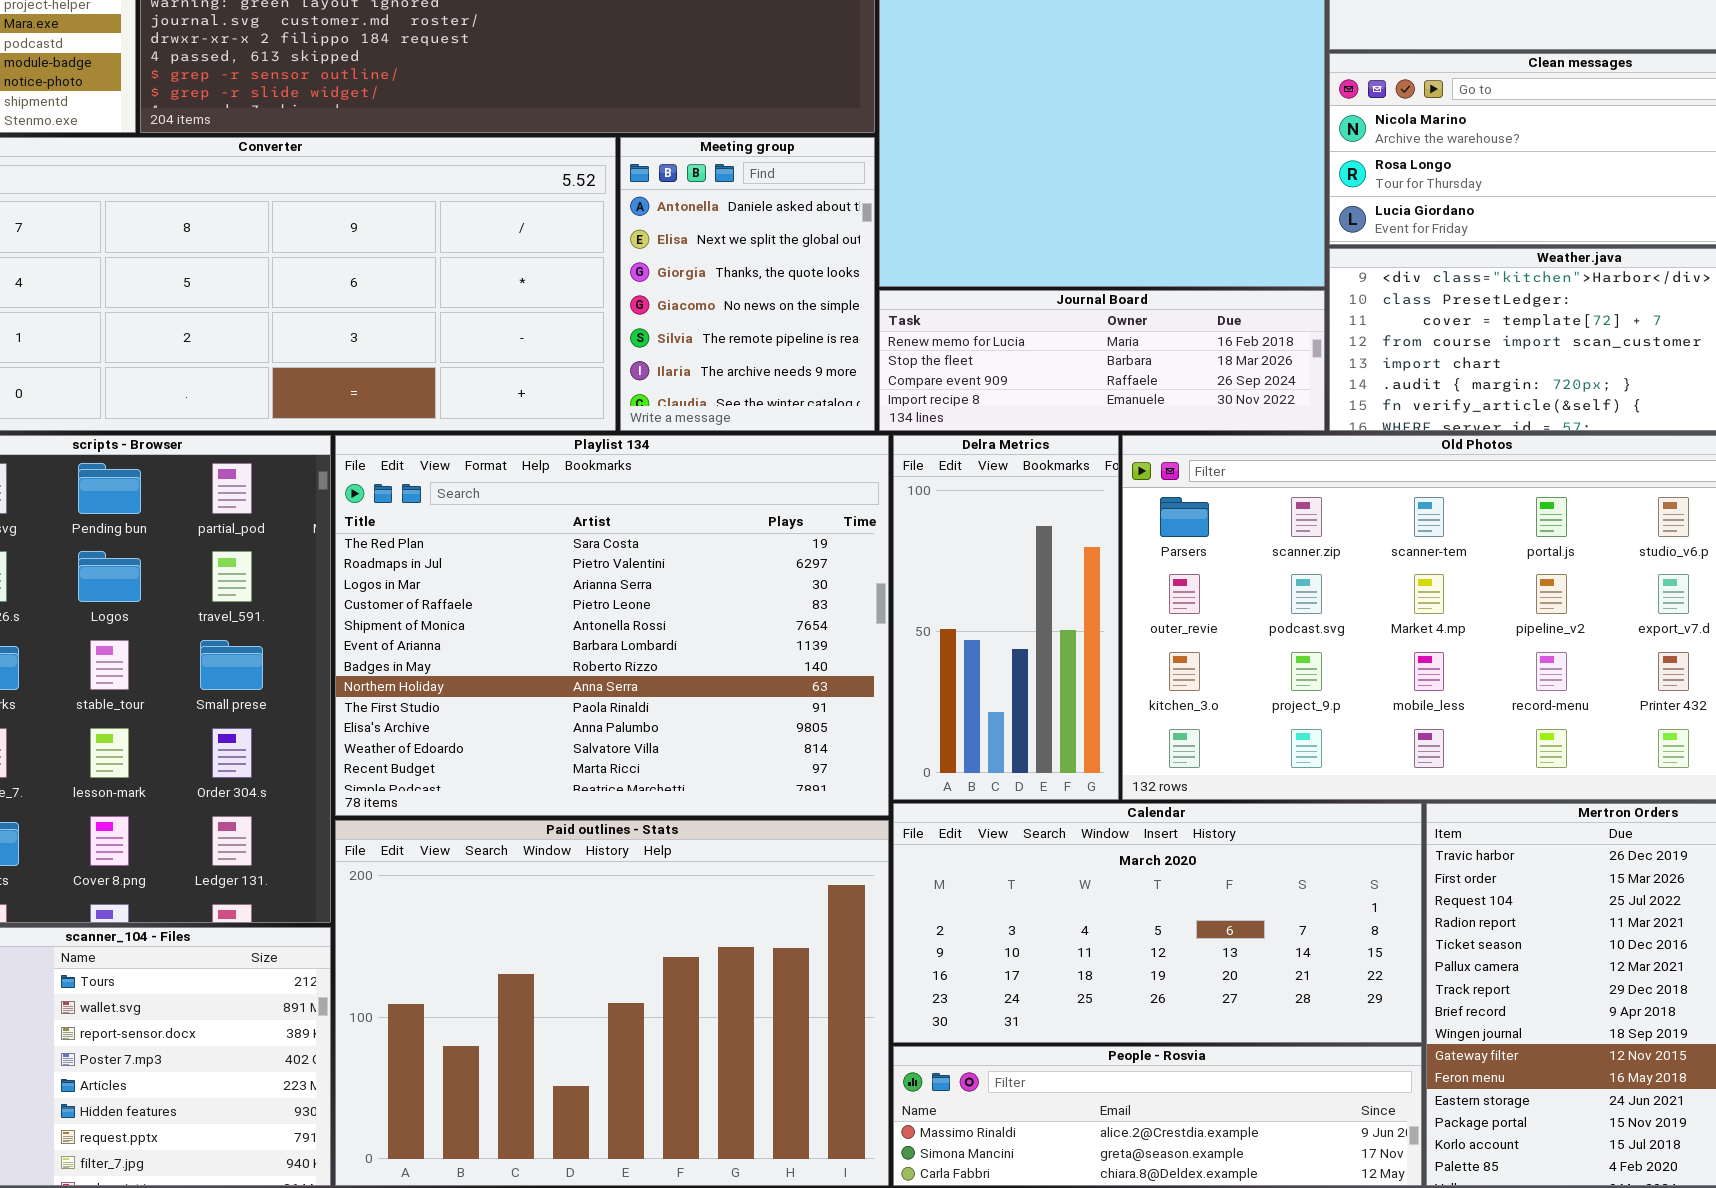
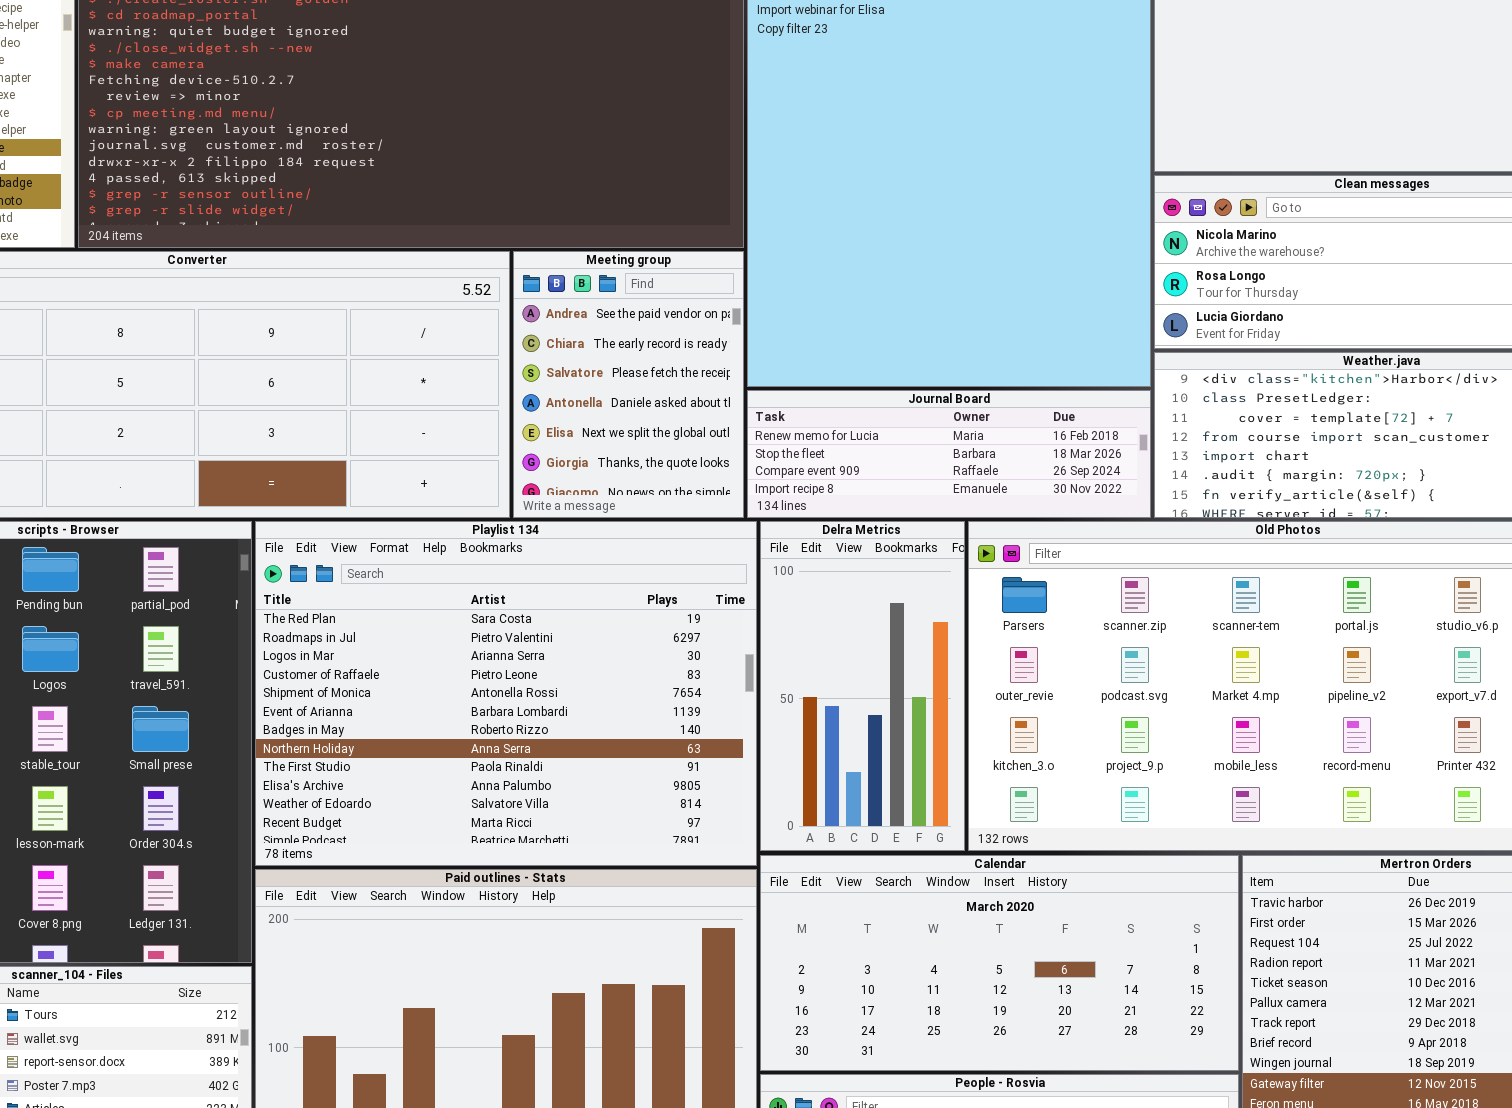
Meeting group: [620,137,875,431] -> [513,251,744,518], scrolled up 3 rows

